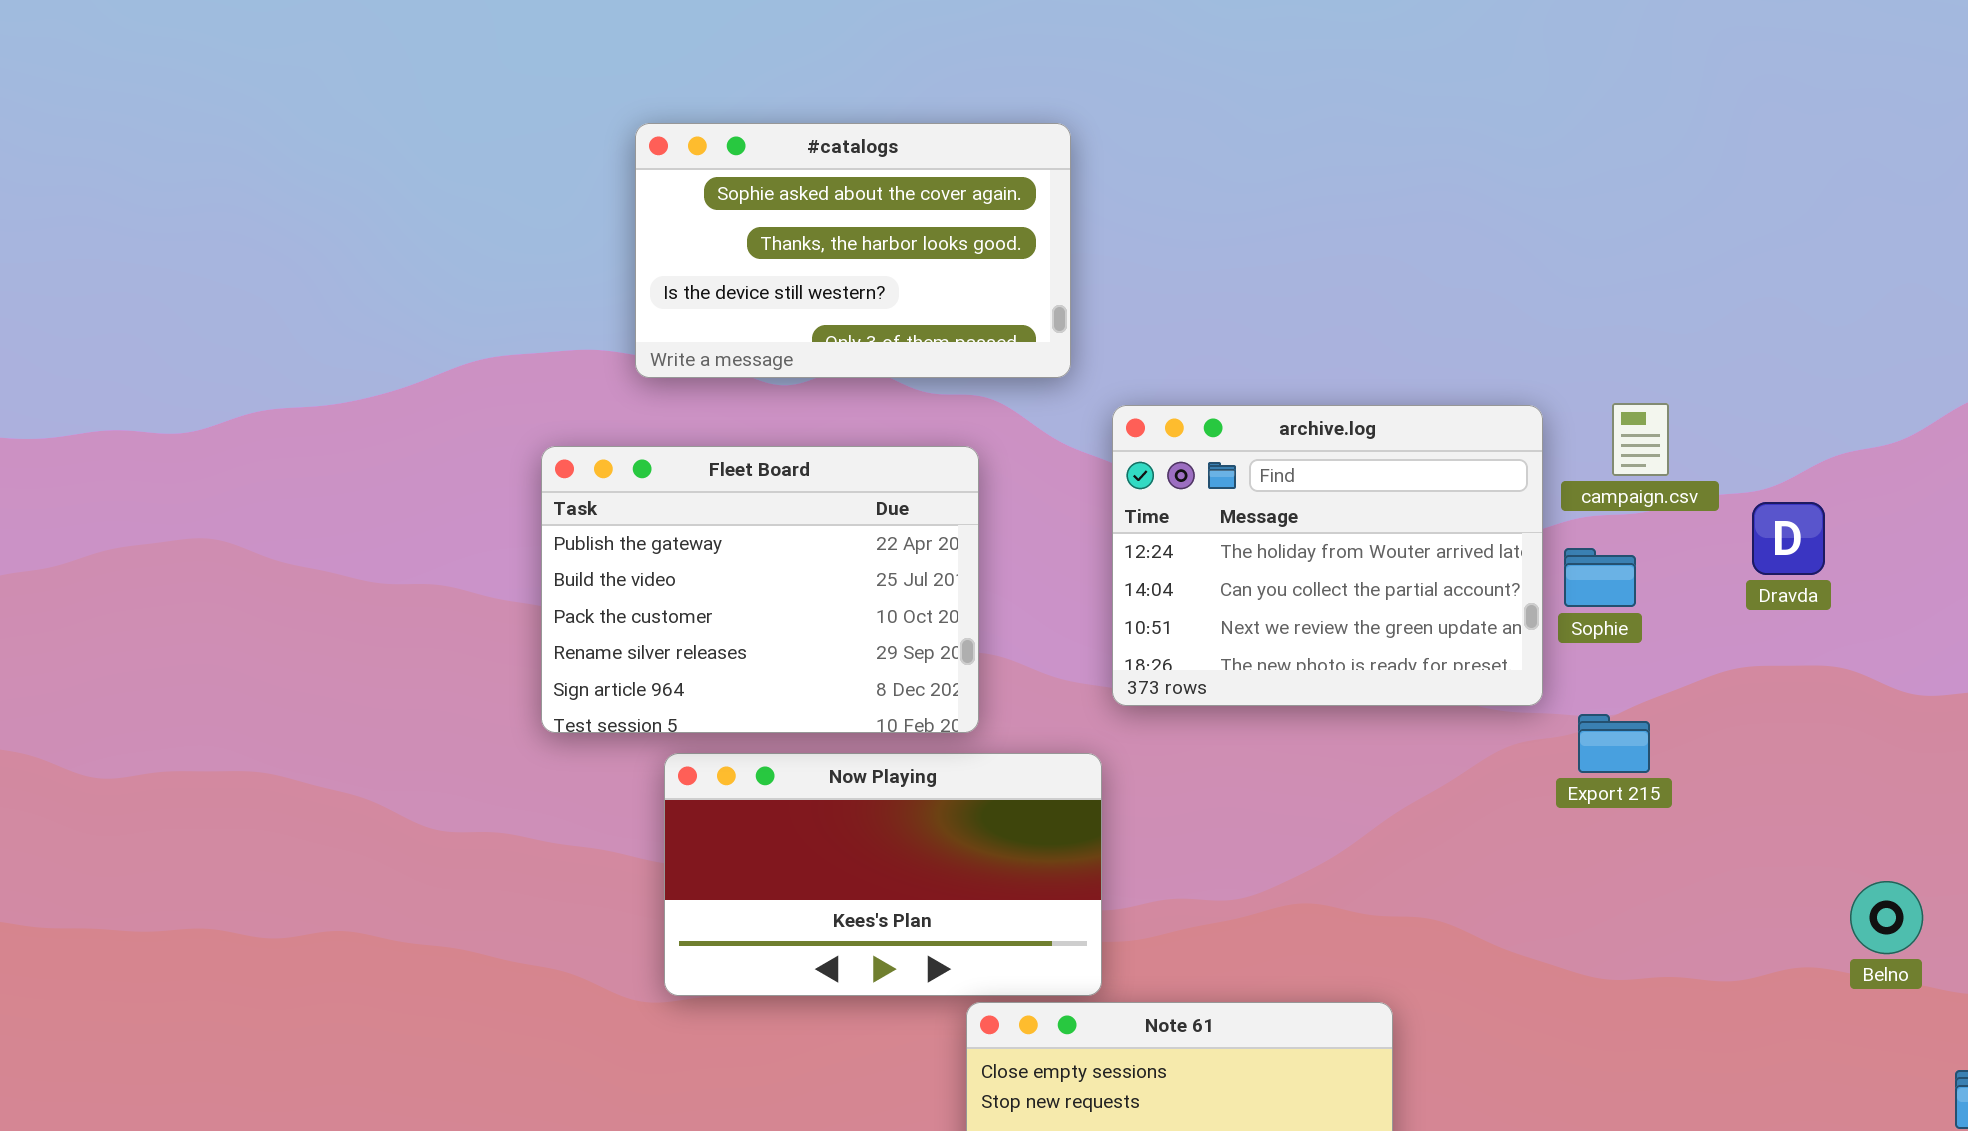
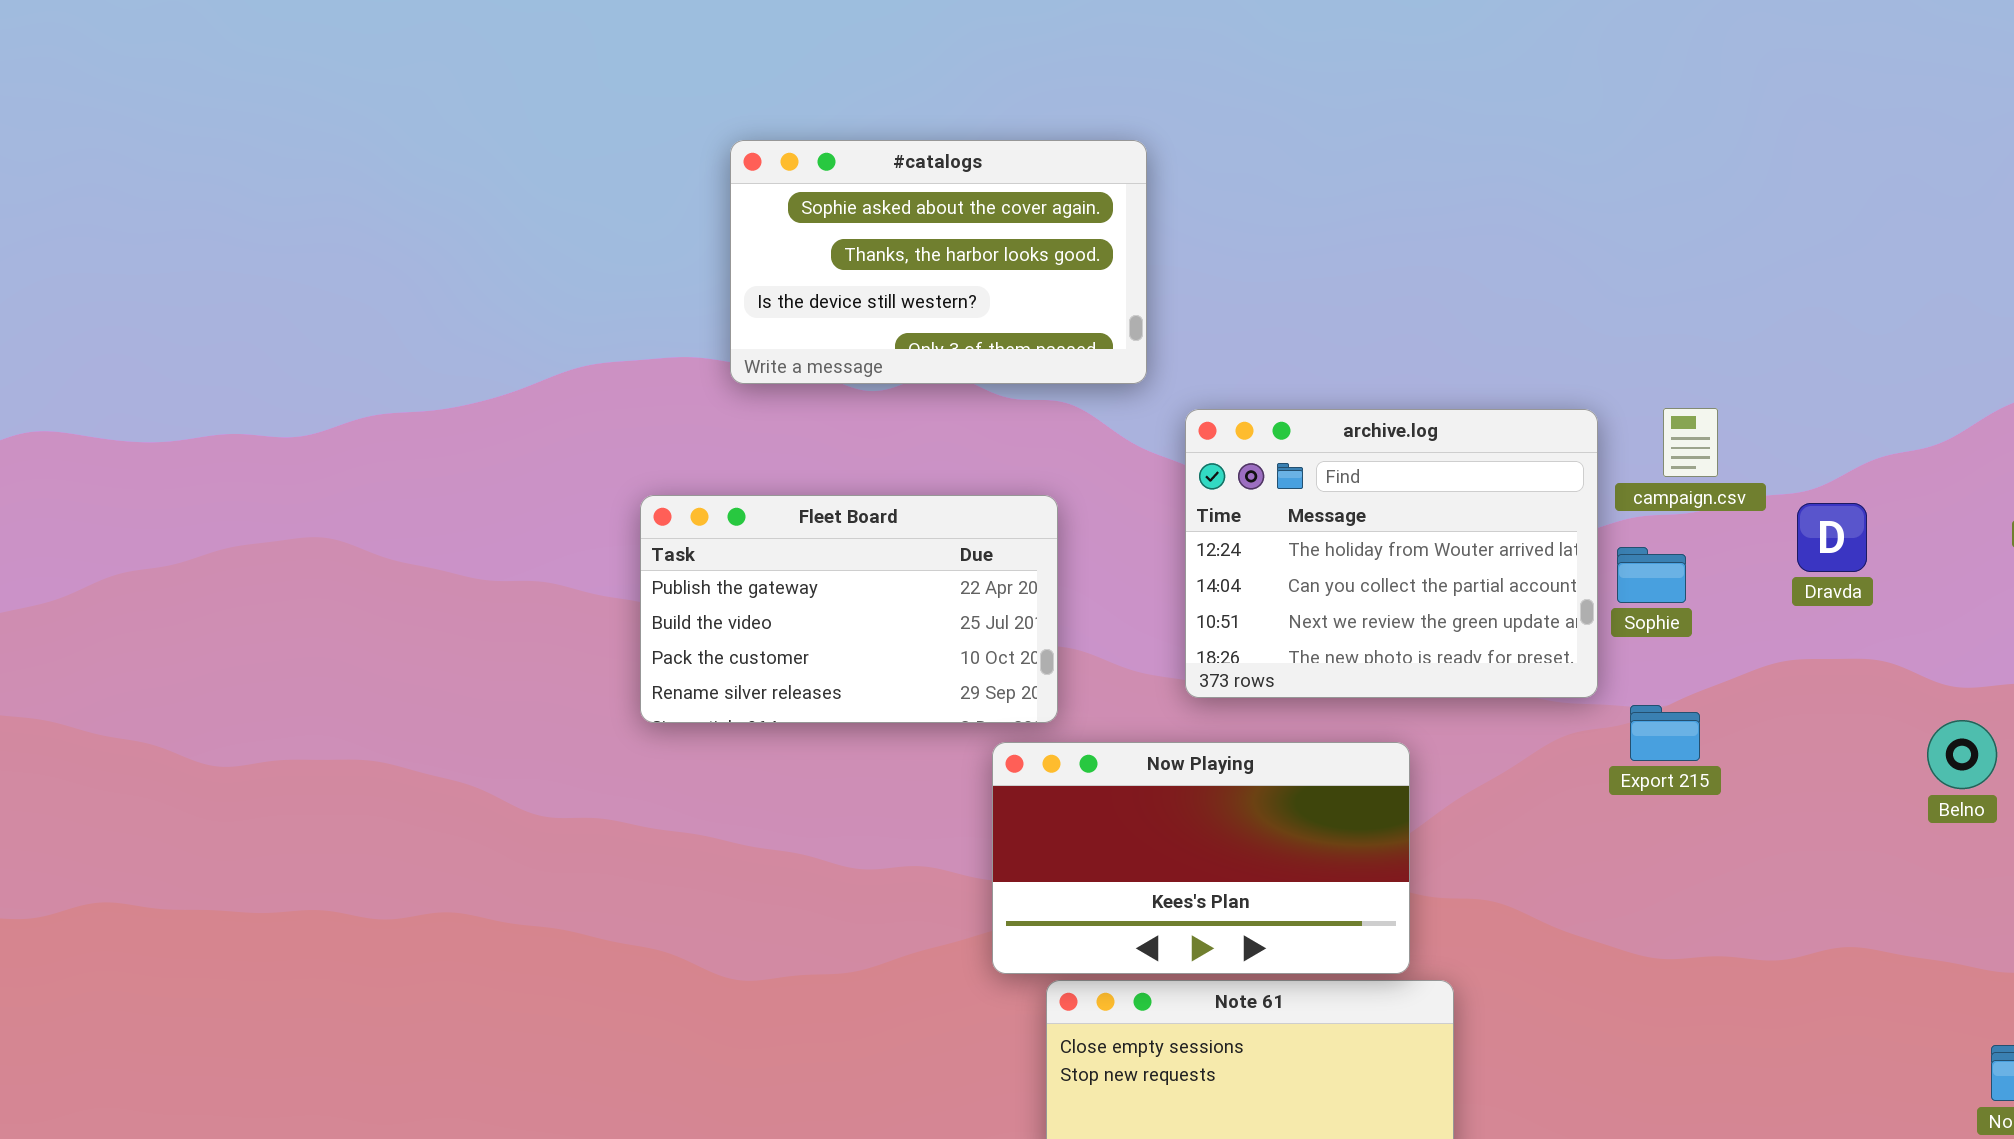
Fleet Board: [541,446,979,733] -> [640,495,1058,723], resized
Now Playing: [664,753,1102,996] -> [992,742,1410,974], moved
Belno: [1850,881,1923,954] -> [1927,720,1997,789], moved

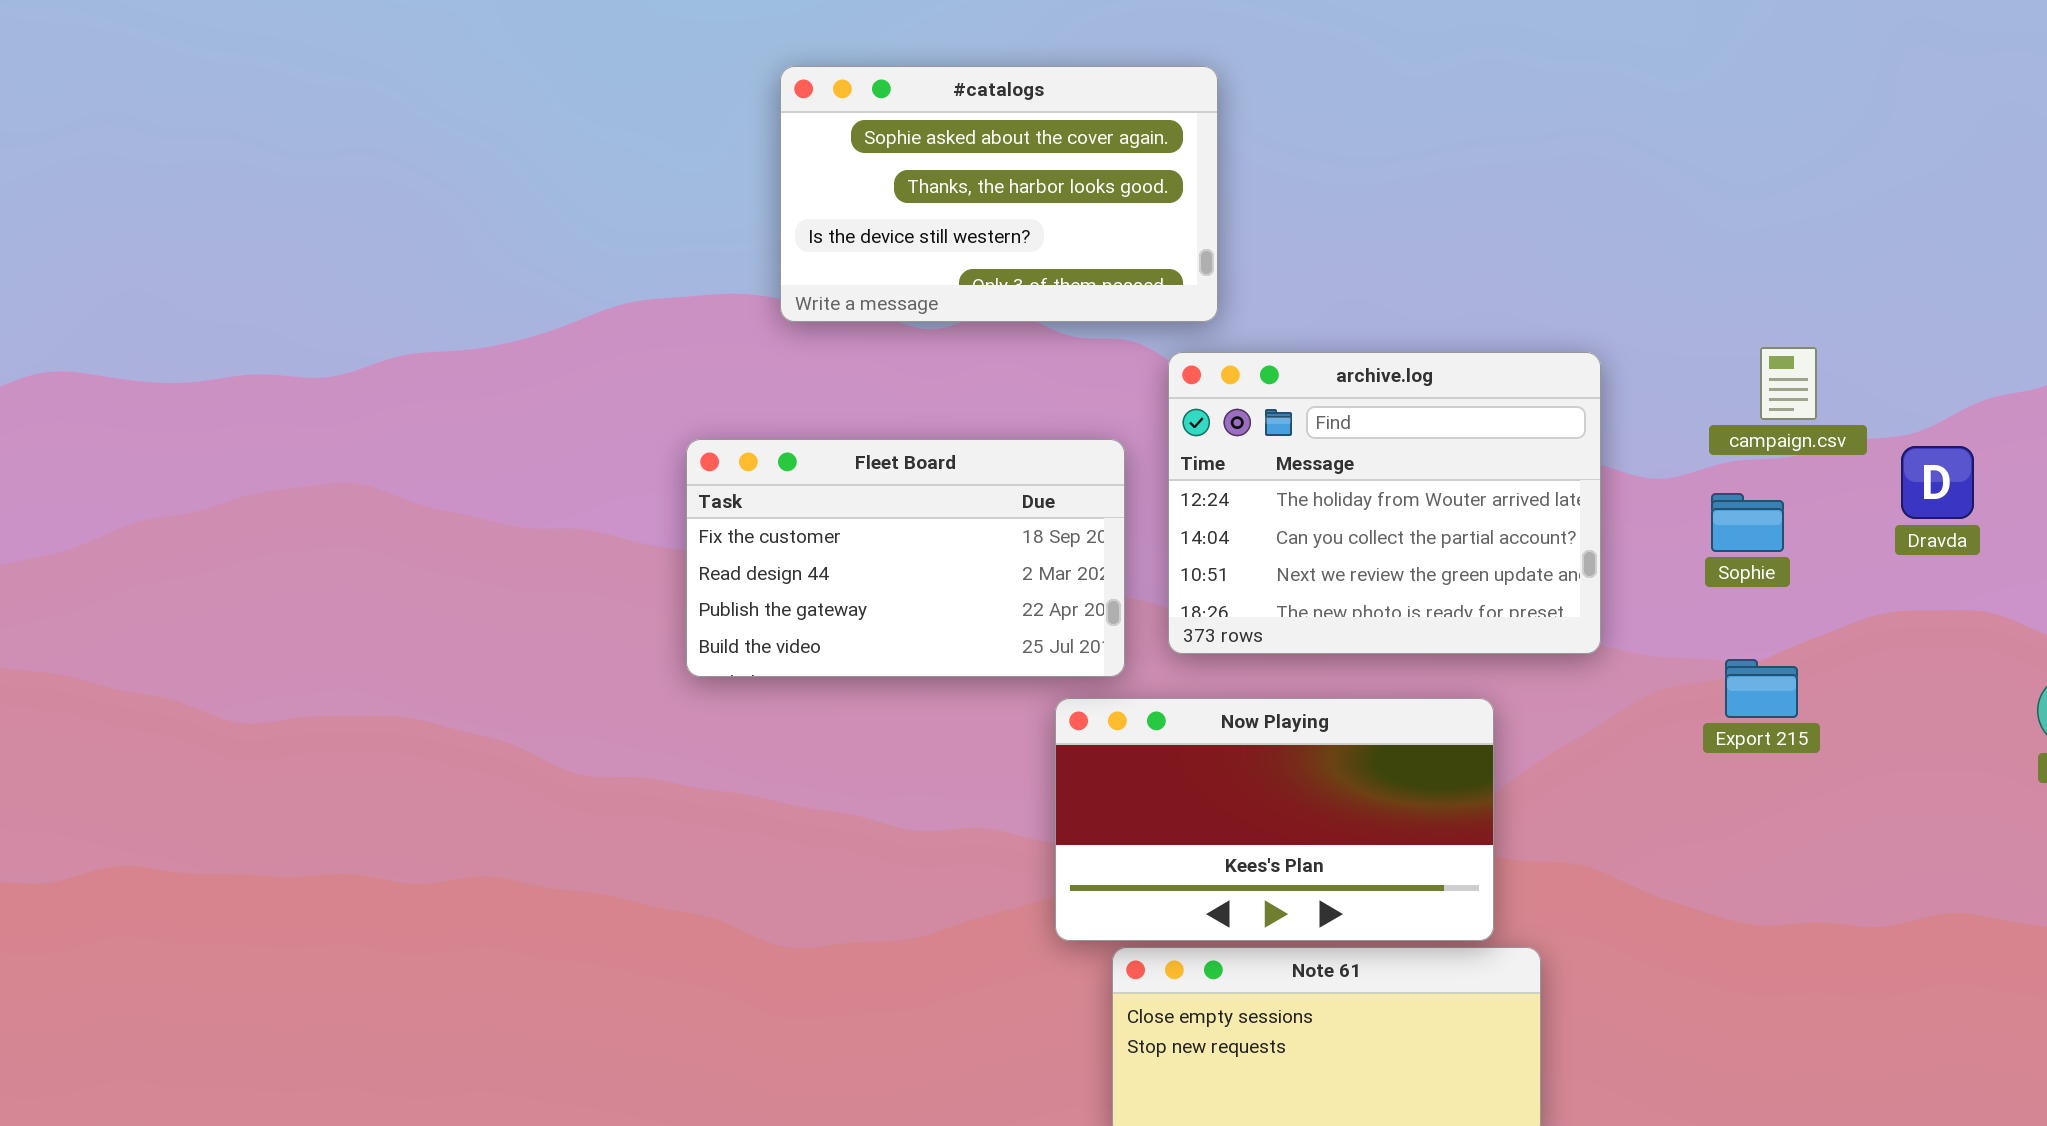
archive.log: [1185,409,1598,698] -> [1168,352,1601,654], moved
Fleet Board: [640,495,1058,723] -> [686,439,1125,677], scrolled up 2 rows

